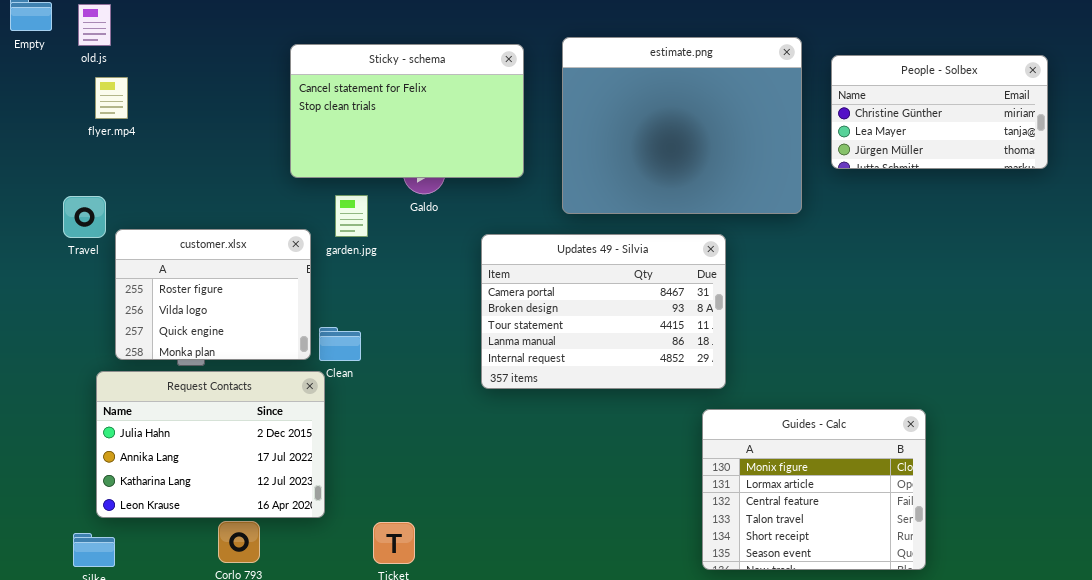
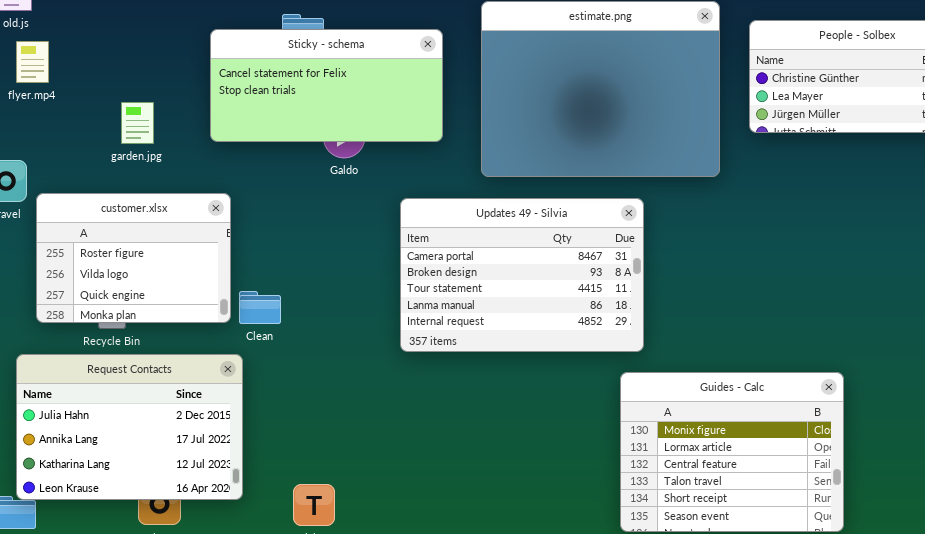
Sticky - schema: [290,44,524,178] -> [210,29,443,142], resized
garden.jpg: [335,195,368,237] -> [121,102,154,144], moved
Request Contacts: [96,371,325,518] -> [16,354,243,500], moved

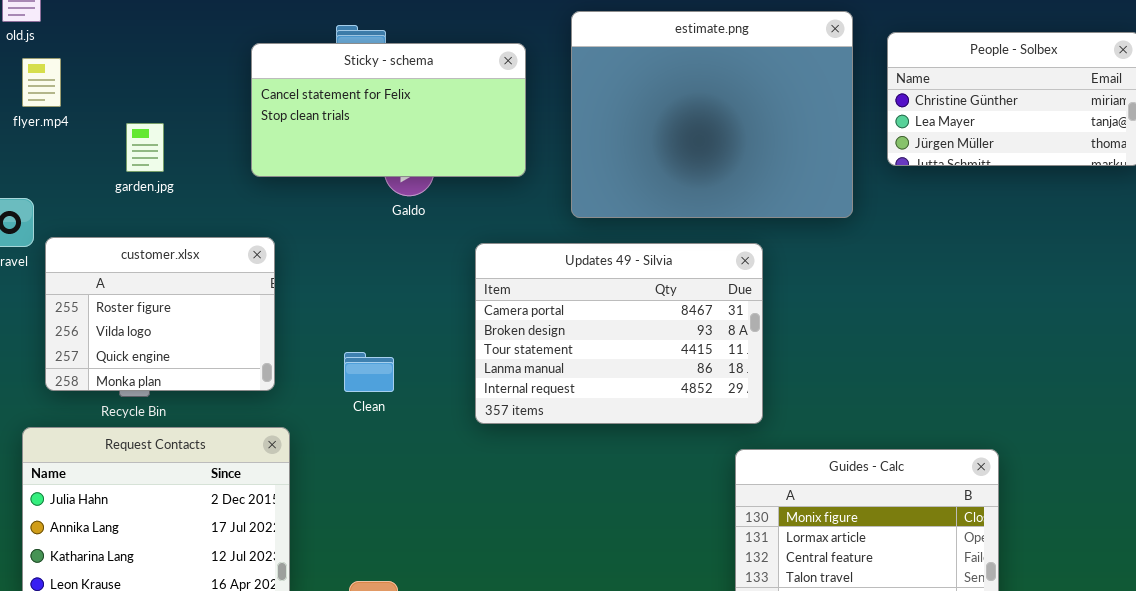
garden.jpg: [121,102,154,144] -> [126,123,164,172], moved
Clean: [239,291,281,324] -> [344,352,394,392], moved

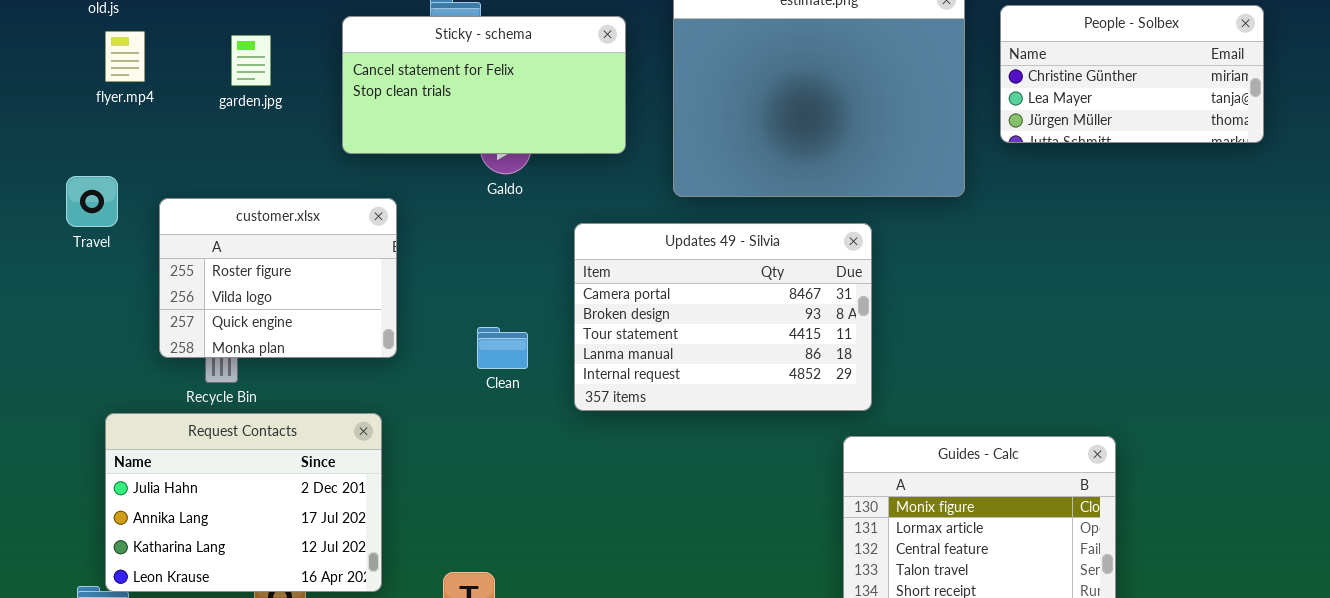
garden.jpg: [126,123,164,172] -> [231,35,271,86], moved
customer.xlsx: [45,237,275,391] -> [159,198,397,358], moved
Clean: [344,352,394,392] -> [477,327,528,369], moved

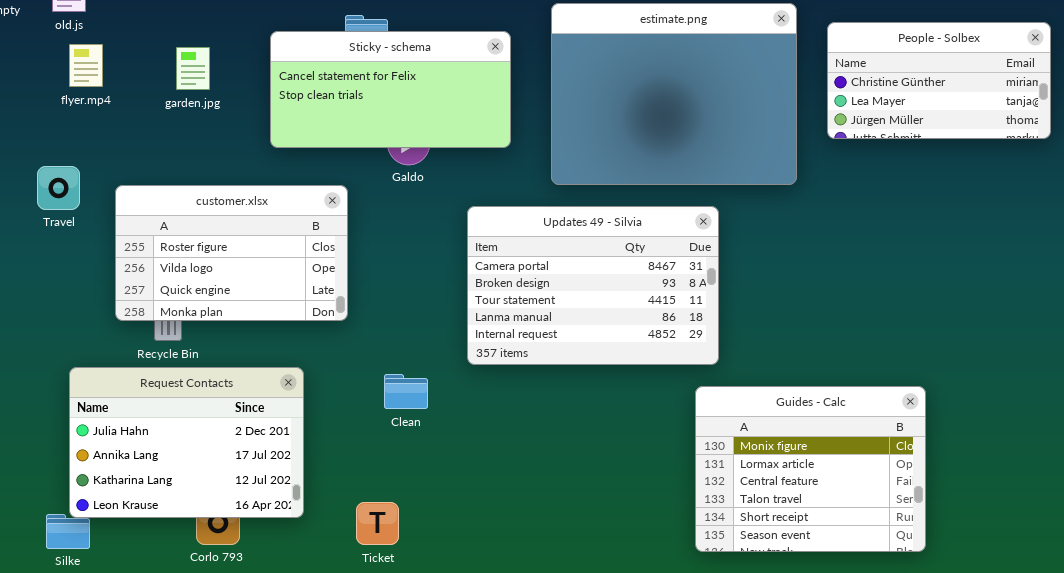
customer.xlsx: [159,198,397,358] -> [115,185,348,321], resized
Clean: [477,327,528,369] -> [384,374,428,409], moved

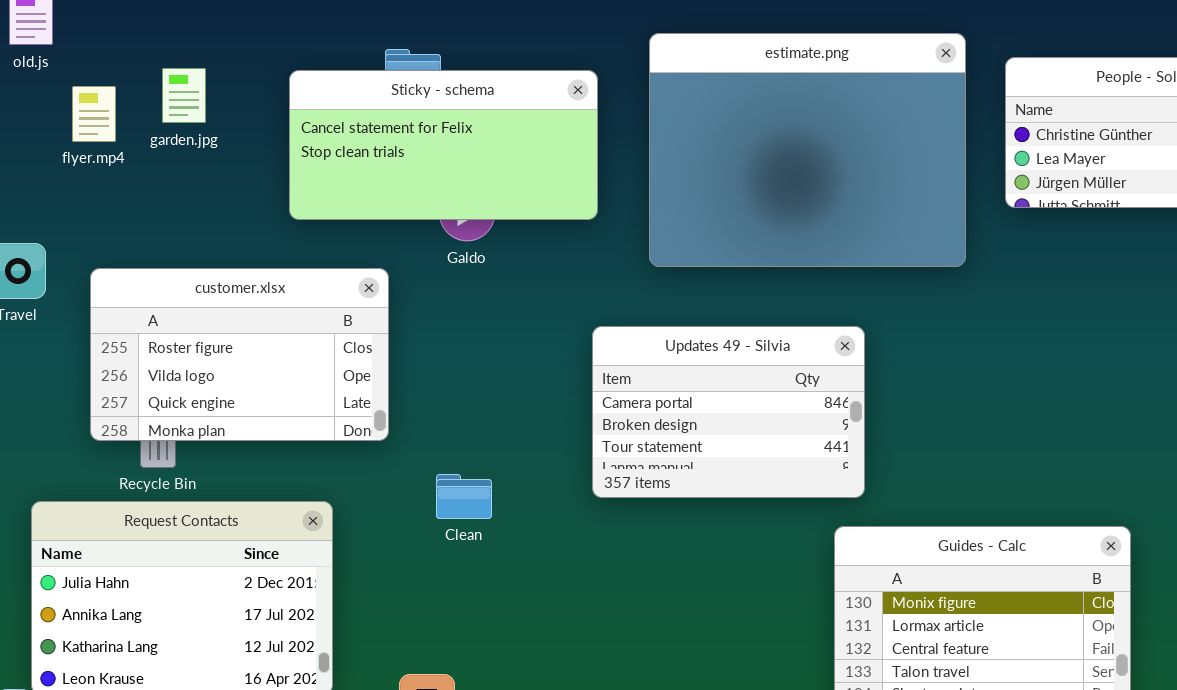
flyer.mp4: [69,44,103,87] -> [72,86,116,142], moved
garden.jpg: [176,47,210,90] -> [162,68,206,123], moved
Updates 49 - Silvia: [467,206,719,365] -> [592,326,865,498], resized
Clean: [384,374,428,409] -> [436,474,492,519], moved

